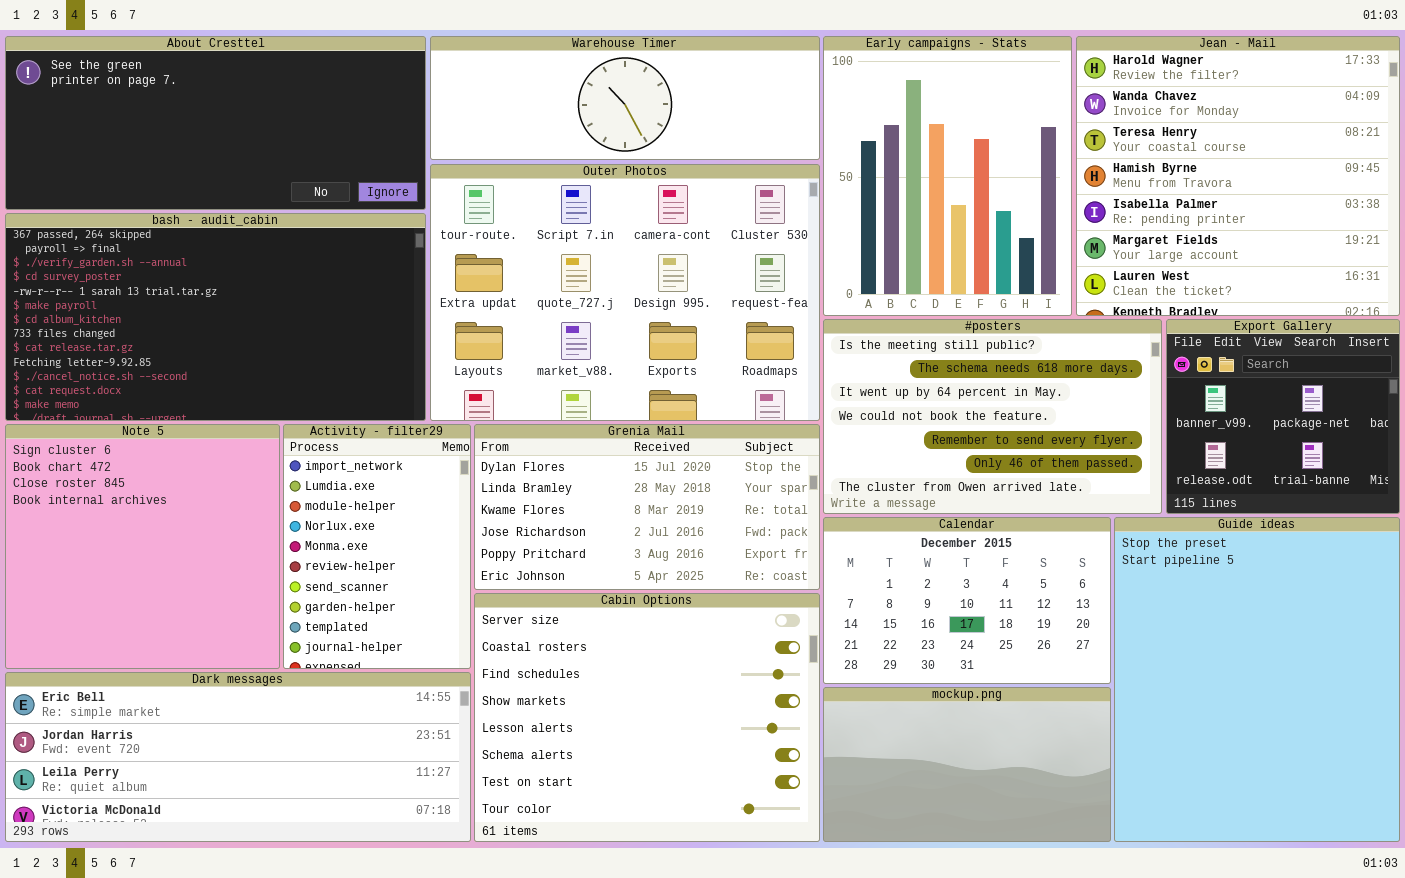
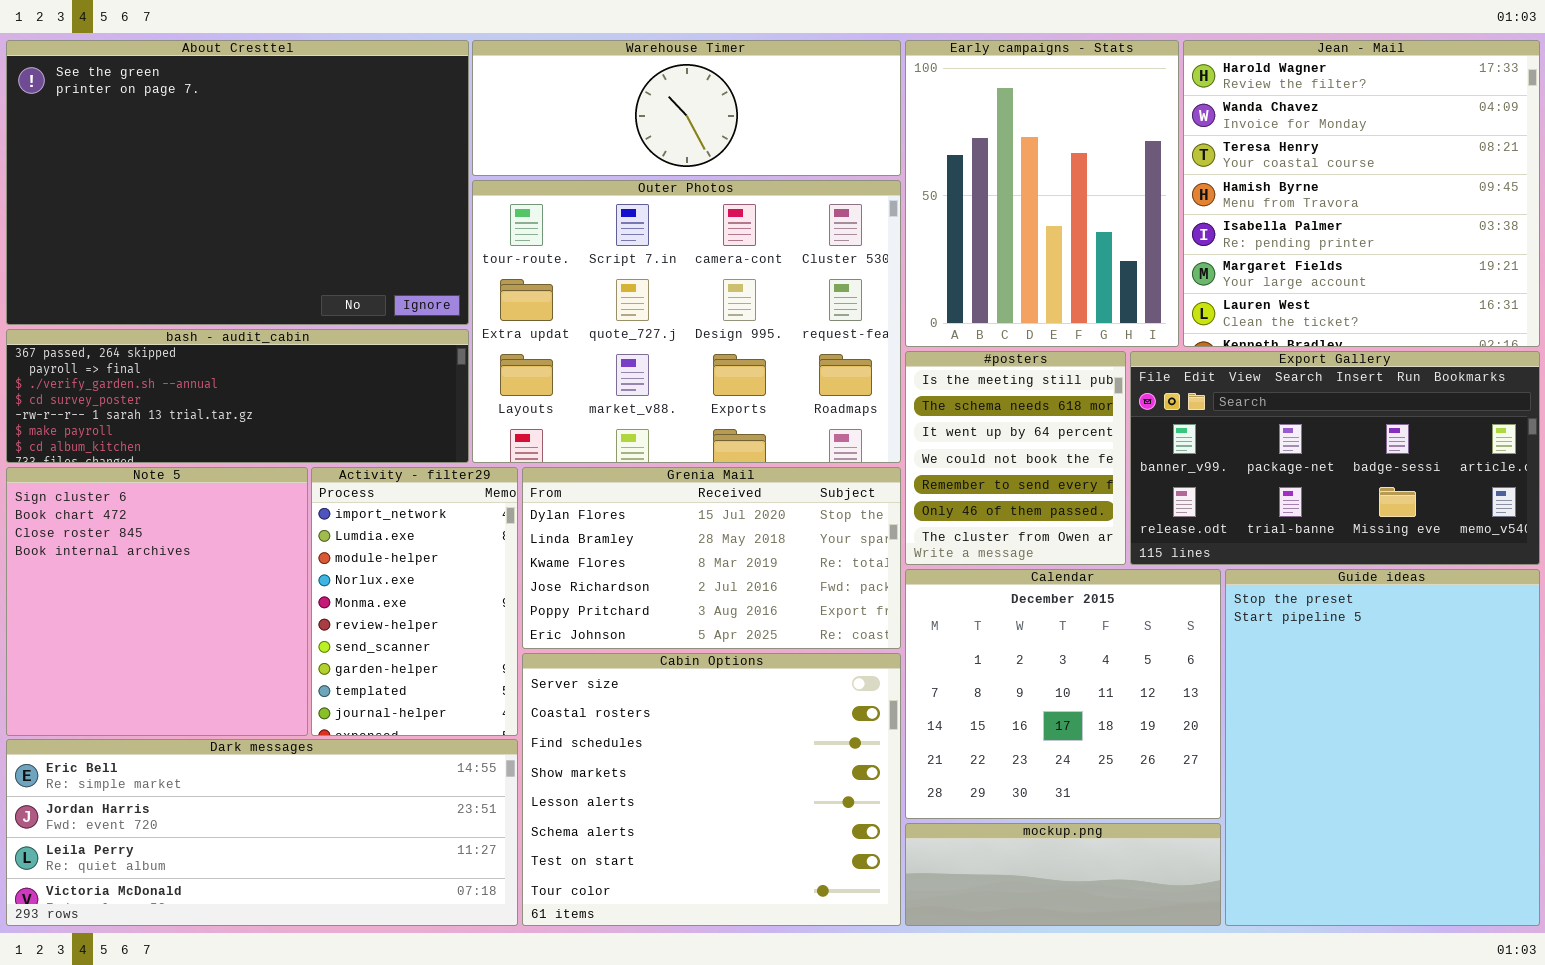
About Cresttel: [5,36,426,210] -> [6,40,469,325], resized
bash - audit_cabin: [5,213,426,421] -> [6,329,469,463], resized
#posters: [823,319,1162,514] -> [905,351,1126,565], resized
Export Gallery: [1166,319,1400,514] -> [1130,351,1540,565], resized
Calendar: [823,517,1111,684] -> [905,569,1221,819], resized
mockup.png: [823,687,1111,842] -> [905,823,1221,926], resized

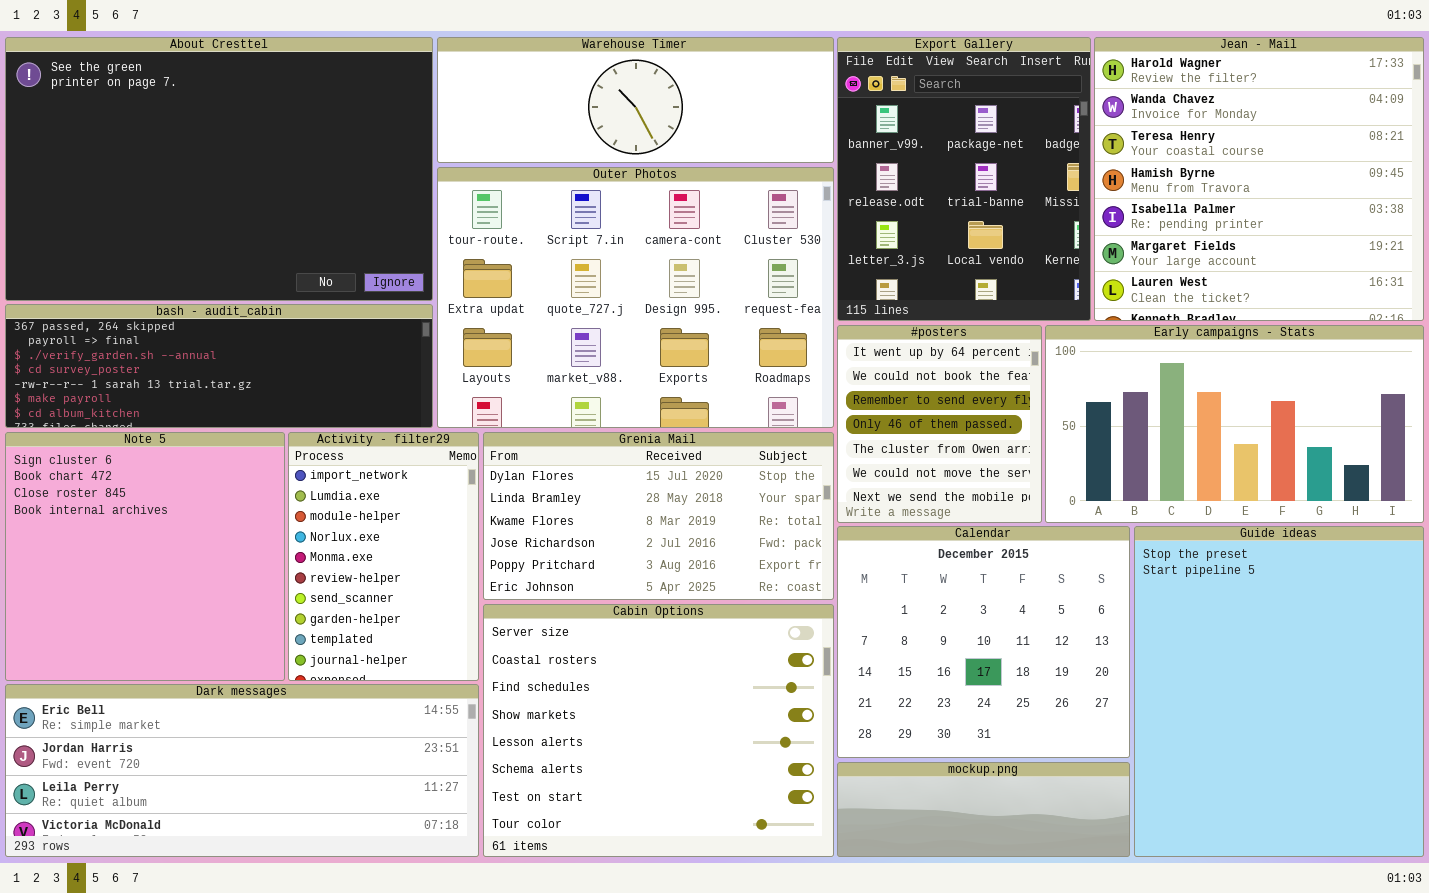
Early campaigns - Stats: [905,40,1179,347] -> [1045,325,1424,523], moved, resized
#posters: [905,351,1126,565] -> [837,325,1042,523], scrolled down 2 rows
Export Gallery: [1130,351,1540,565] -> [837,37,1091,321], moved, resized

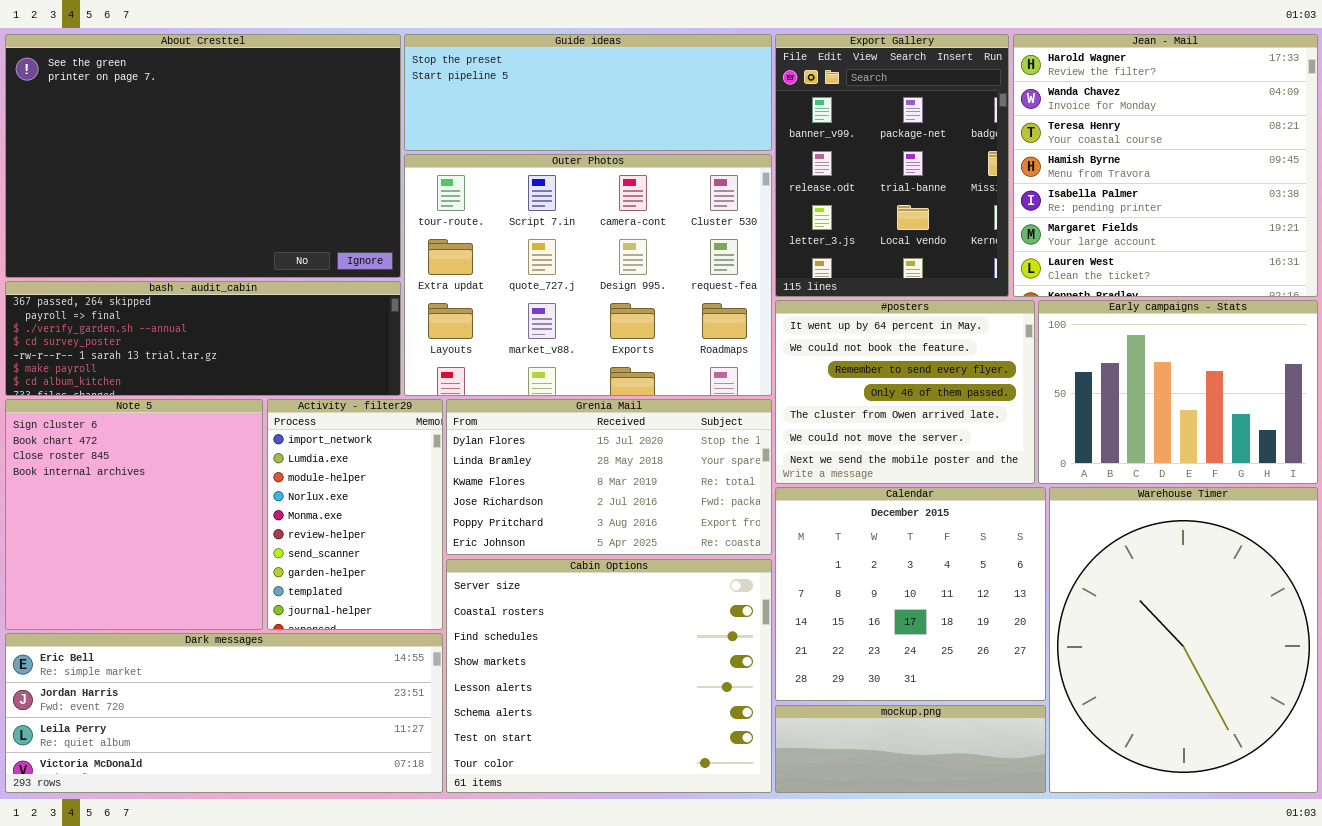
Warehouse Timer: [437,37,834,163] -> [1049,487,1318,793], moved, resized
#posters: [837,325,1042,523] -> [775,300,1035,484], resized
Early campaigns - Stats: [1045,325,1424,523] -> [1038,300,1318,484], resized
Guide ideas: [1134,526,1424,857] -> [404,34,772,151], moved, resized

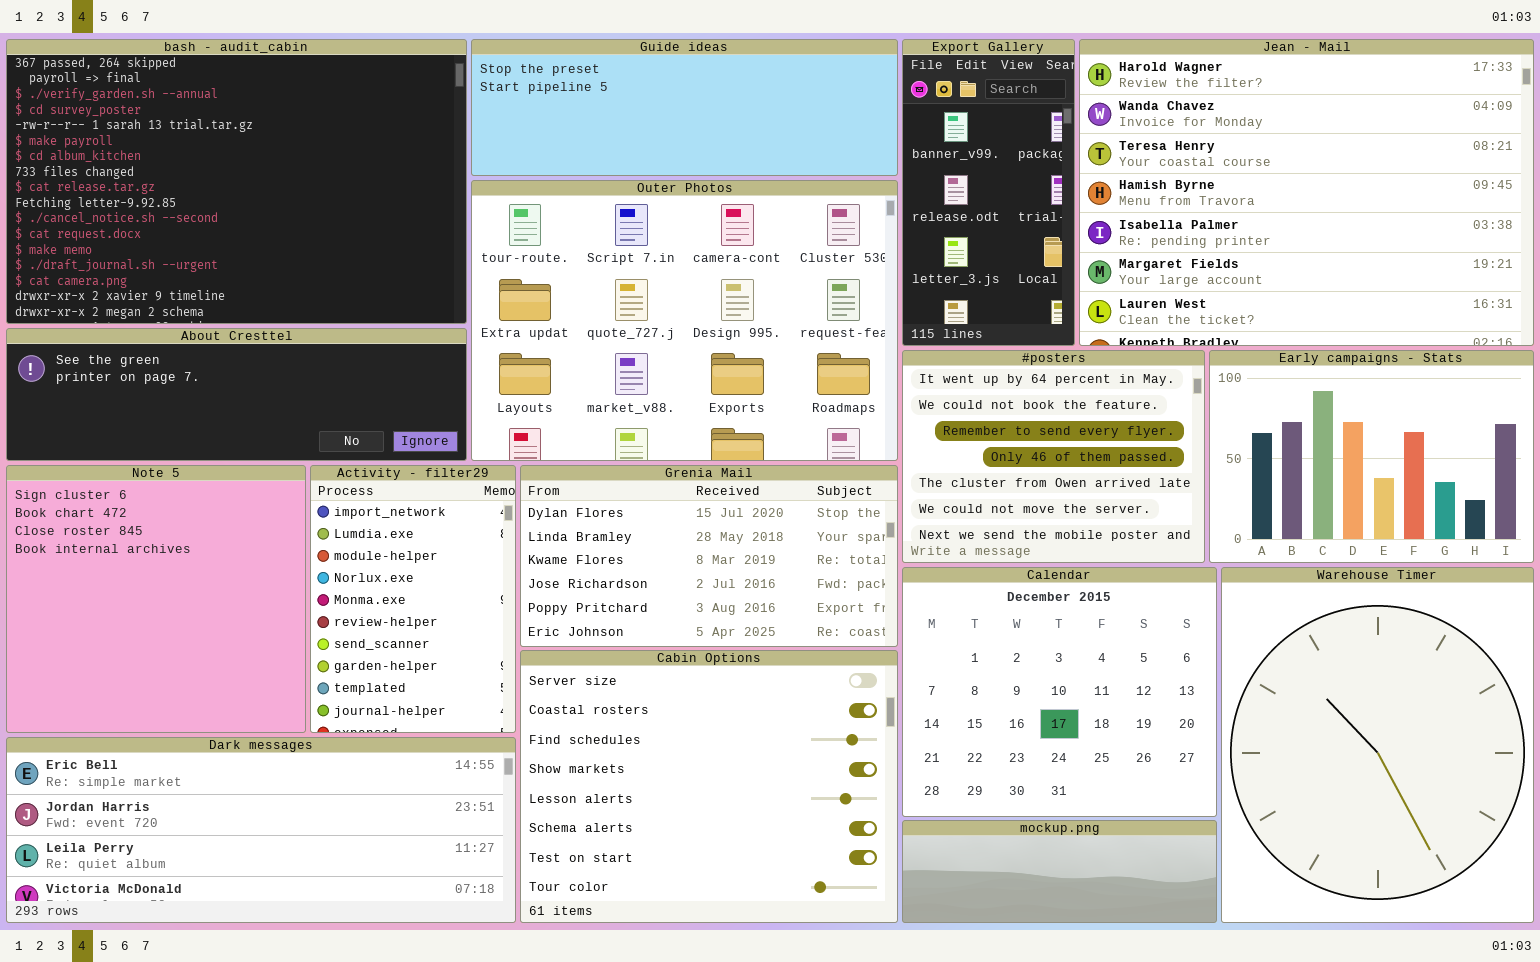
About Cresttel: [5,34,401,278] -> [6,328,467,461], moved, resized
Export Gallery: [775,34,1009,297] -> [902,39,1075,346], resized
Jean - Mail: [1013,34,1318,297] -> [1079,39,1534,346], resized
bash - audit_cabin: [5,281,401,396] -> [6,39,467,324], moved, resized

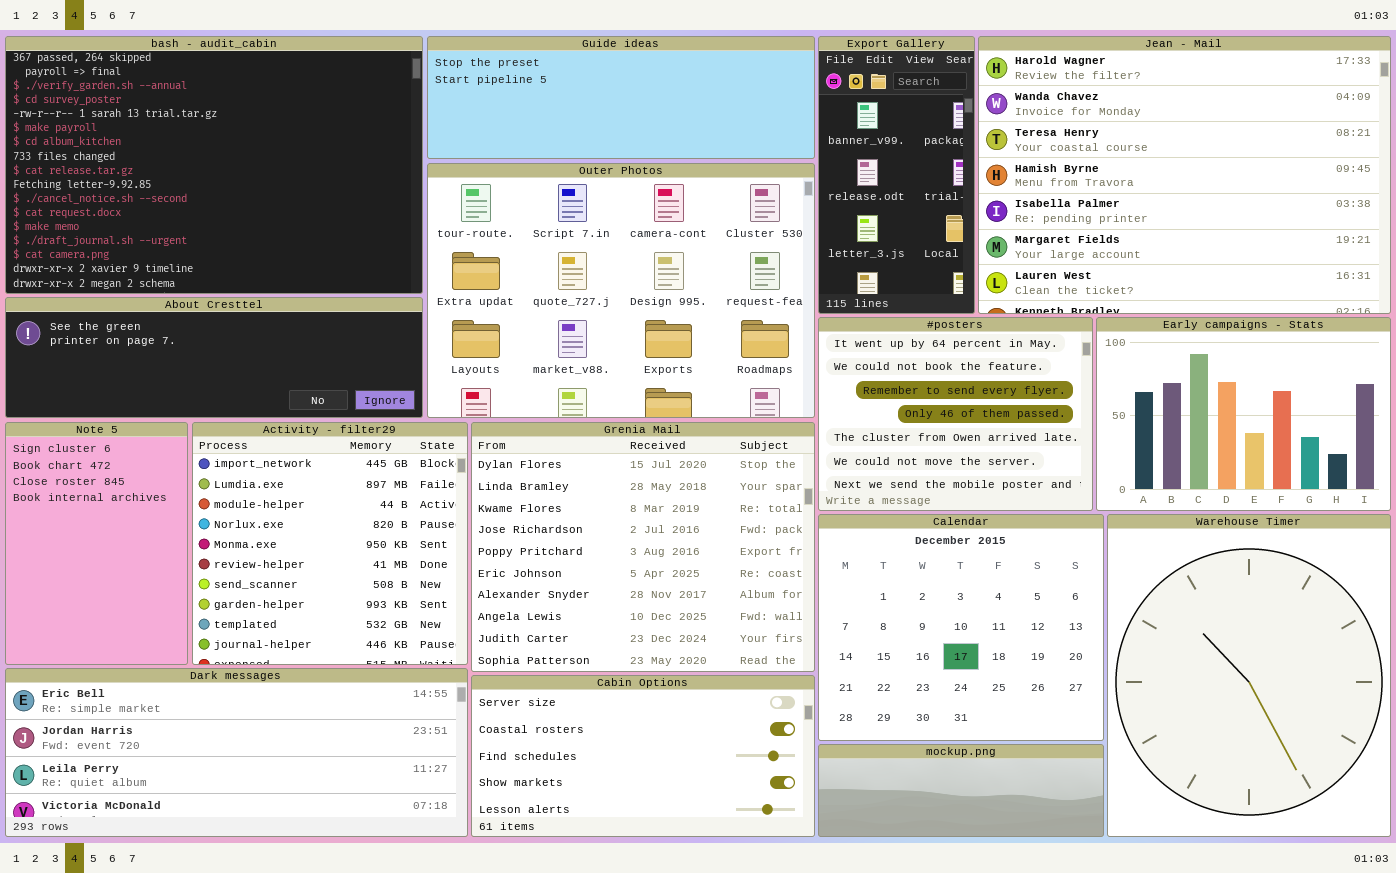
Note 5: [6,465,306,733] -> [5,422,188,665], resized
Activity - filter29: [310,465,516,733] -> [192,422,468,665], resized
Grenia Mail: [520,465,898,647] -> [471,422,815,672], resized
Cabin Options: [520,650,898,923] -> [471,675,815,837], resized

